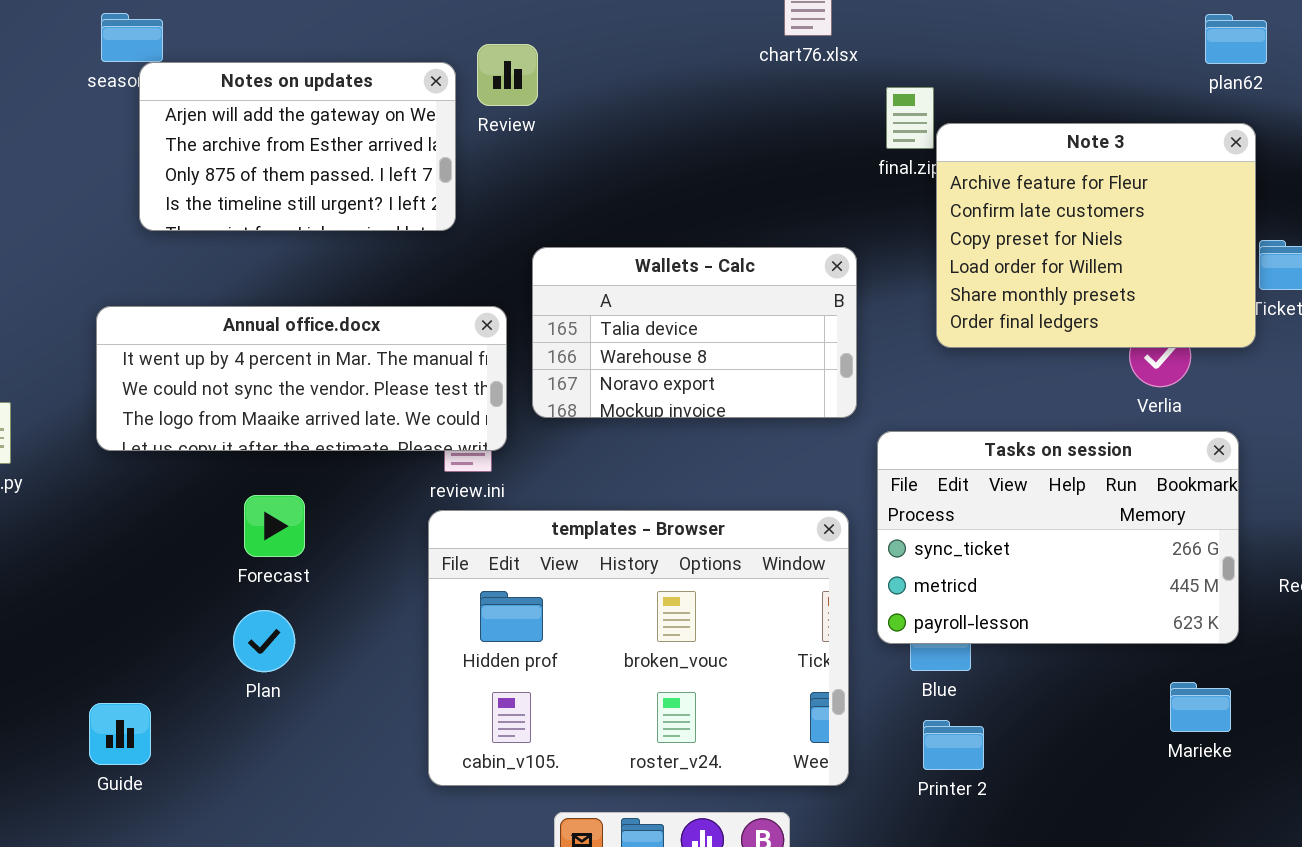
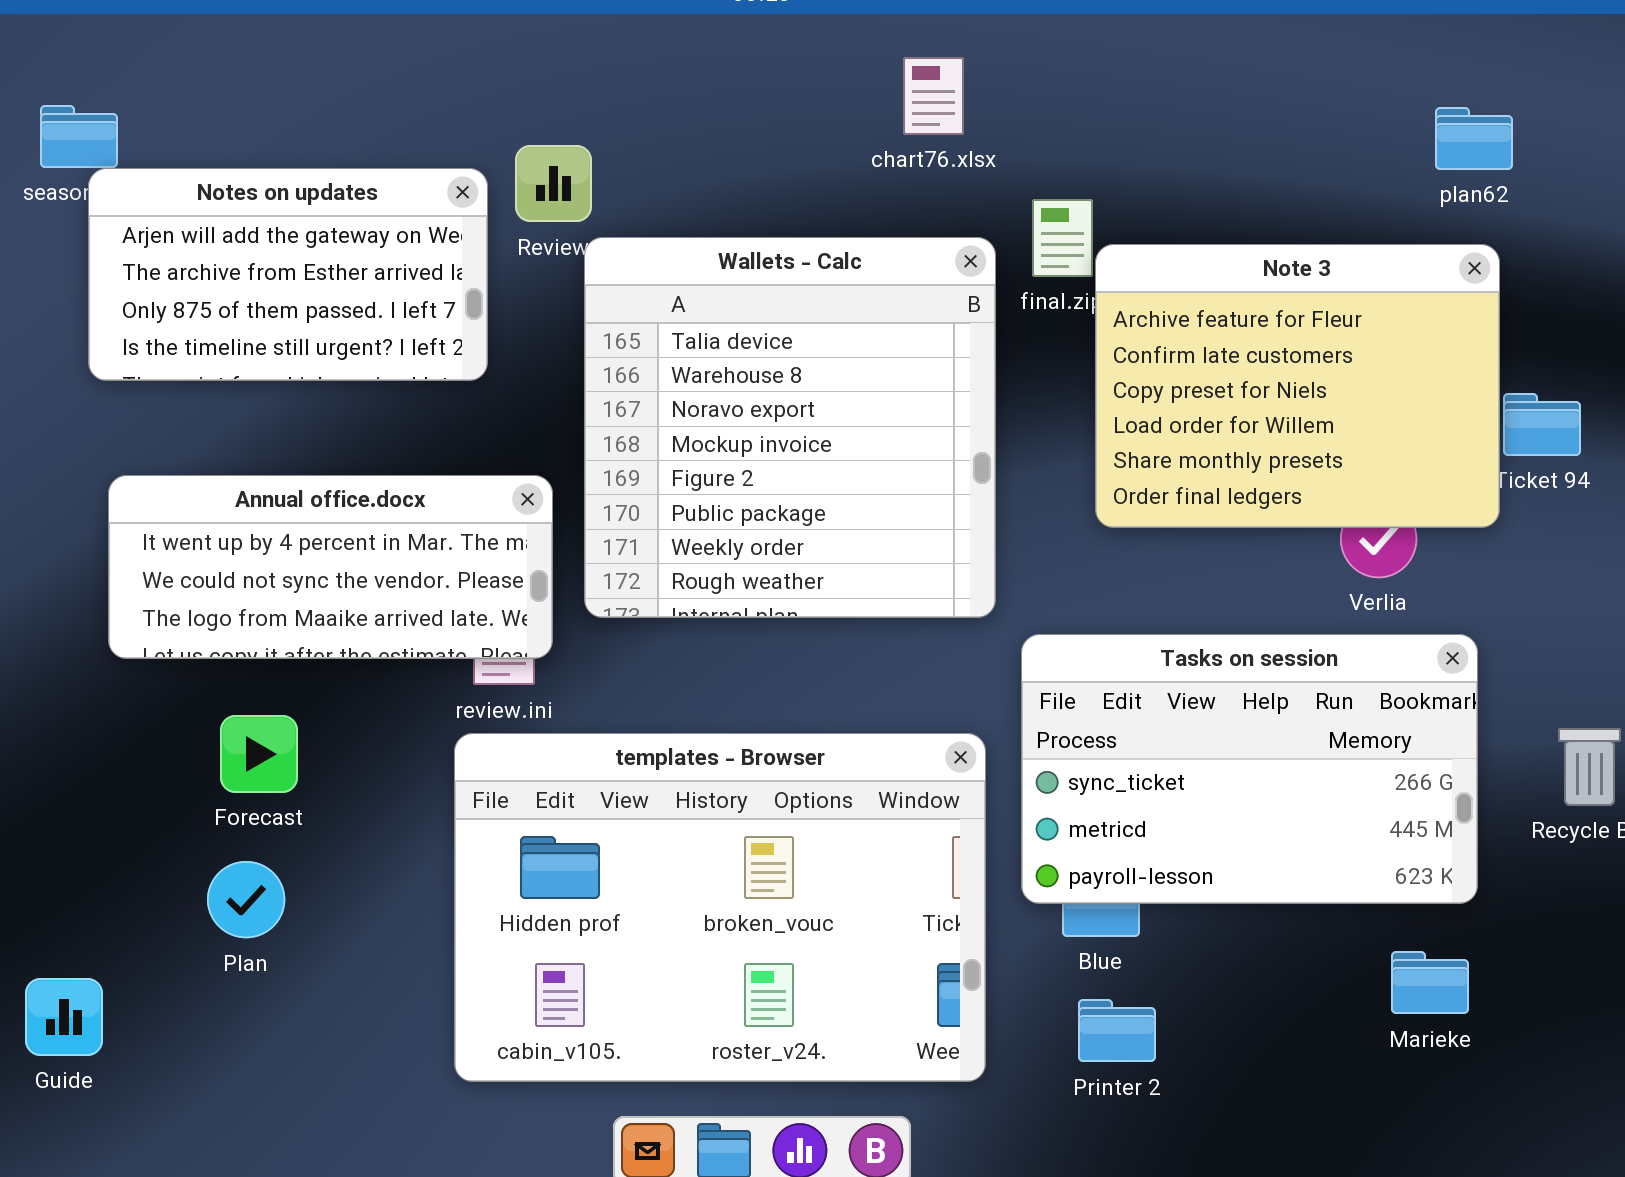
Wallets - Calc: [532,247,857,418] -> [584,237,996,618], resized
Annual office.docx: [96,306,507,451] -> [108,475,553,659], resized

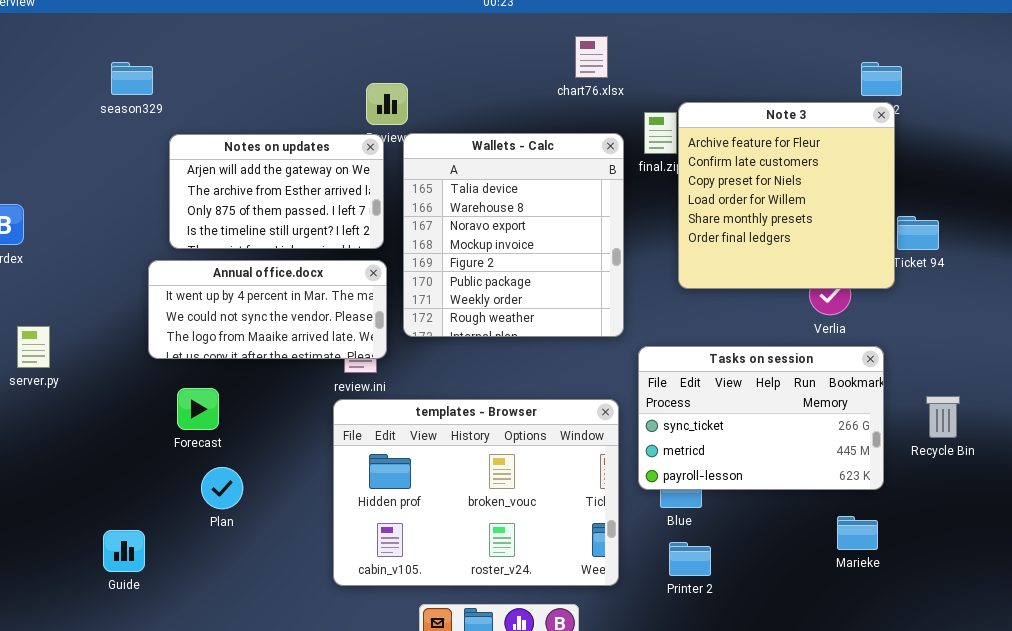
Notes on updates: [88,168,488,381] -> [169,134,384,249], moved
Note 3: [1095,244,1500,528] -> [678,102,895,289], resized
Forecast: [220,715,298,793] -> [177,388,219,430], moved

